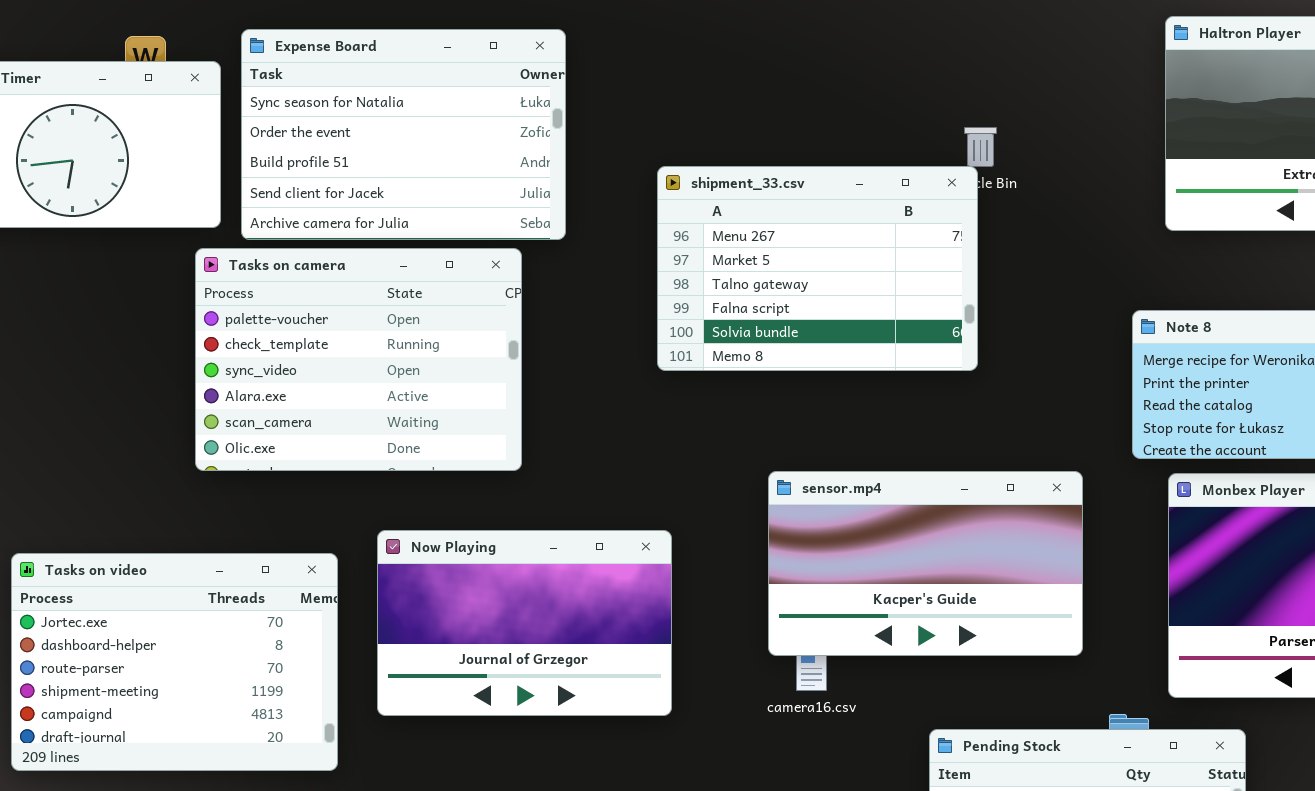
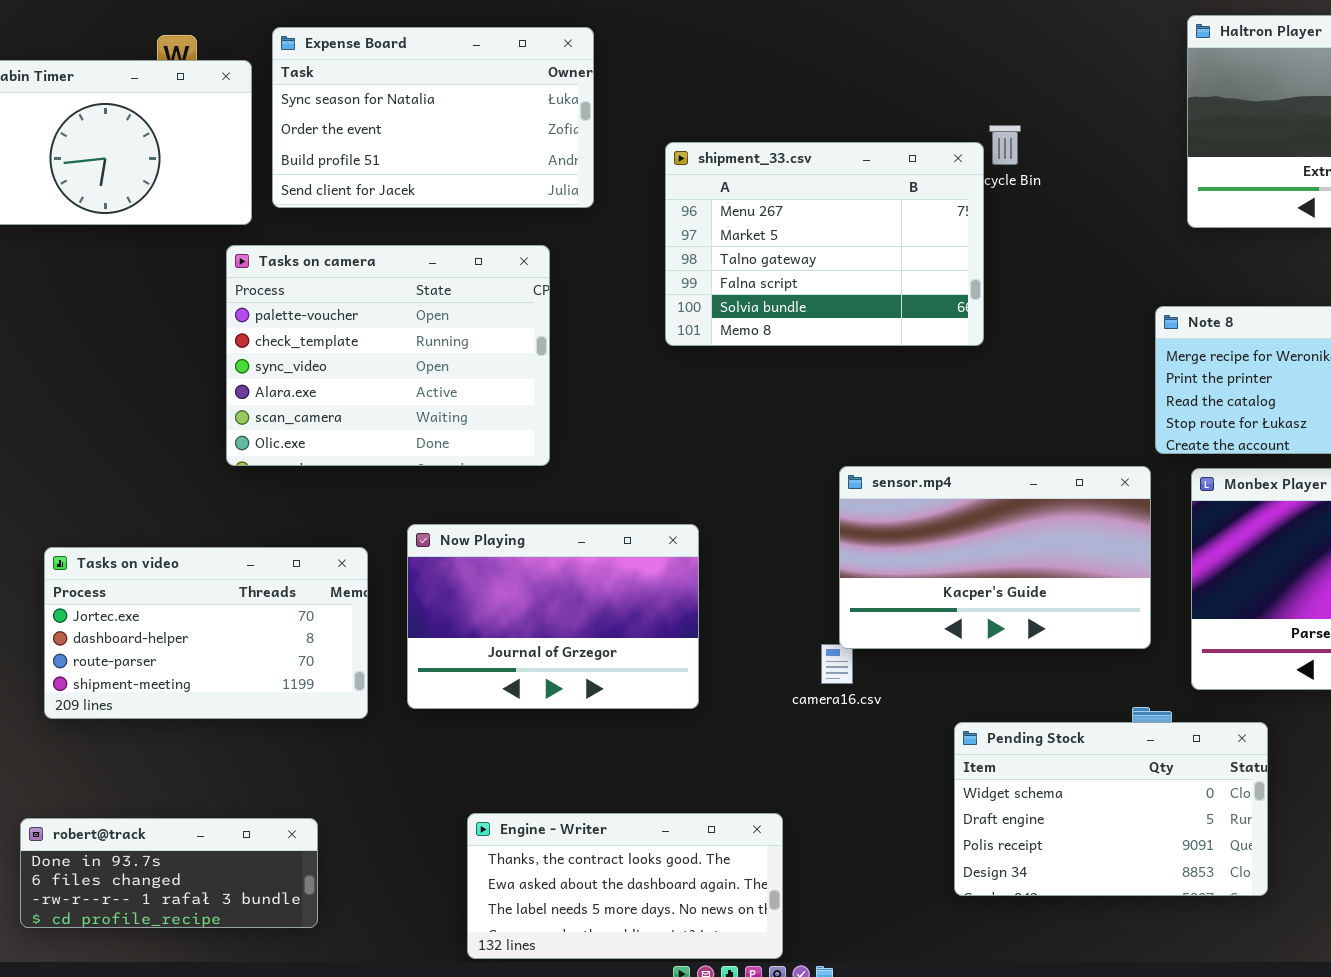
Expense Board: [241,29,566,240] -> [272,27,594,208], resized
shipment_33.csv: [657,166,978,371] -> [665,142,984,346], moved
sensor.mp4: [768,471,1083,656] -> [839,466,1151,649], moved
Tasks on video: [11,553,338,771] -> [44,547,368,719], resized

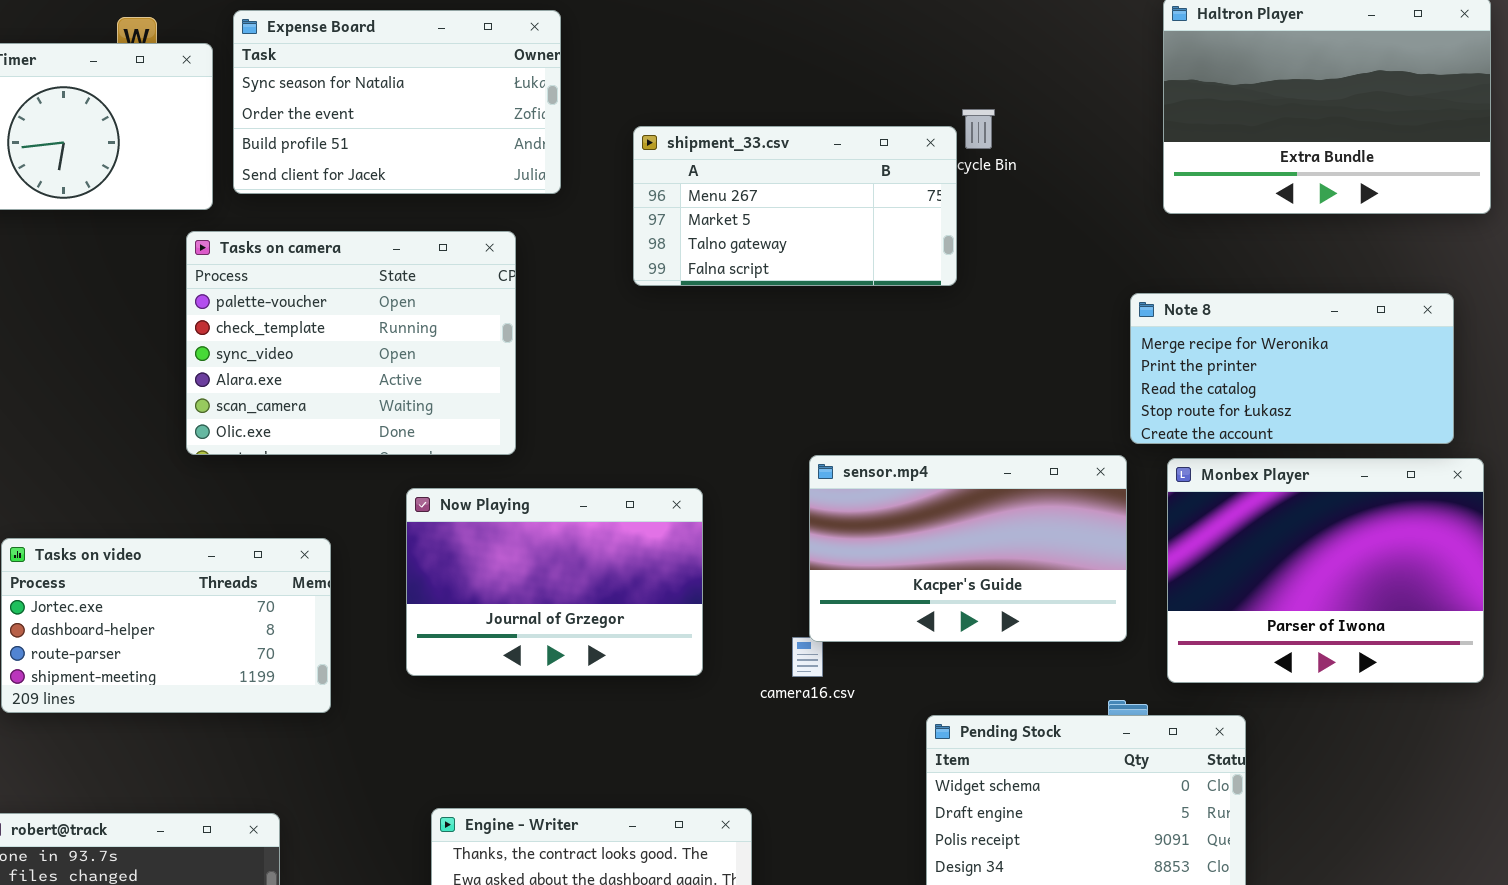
shipment_33.csv: [665,142,984,346] -> [633,126,957,286], resized
Now Playing: [407,524,699,709] -> [406,488,703,676], moved

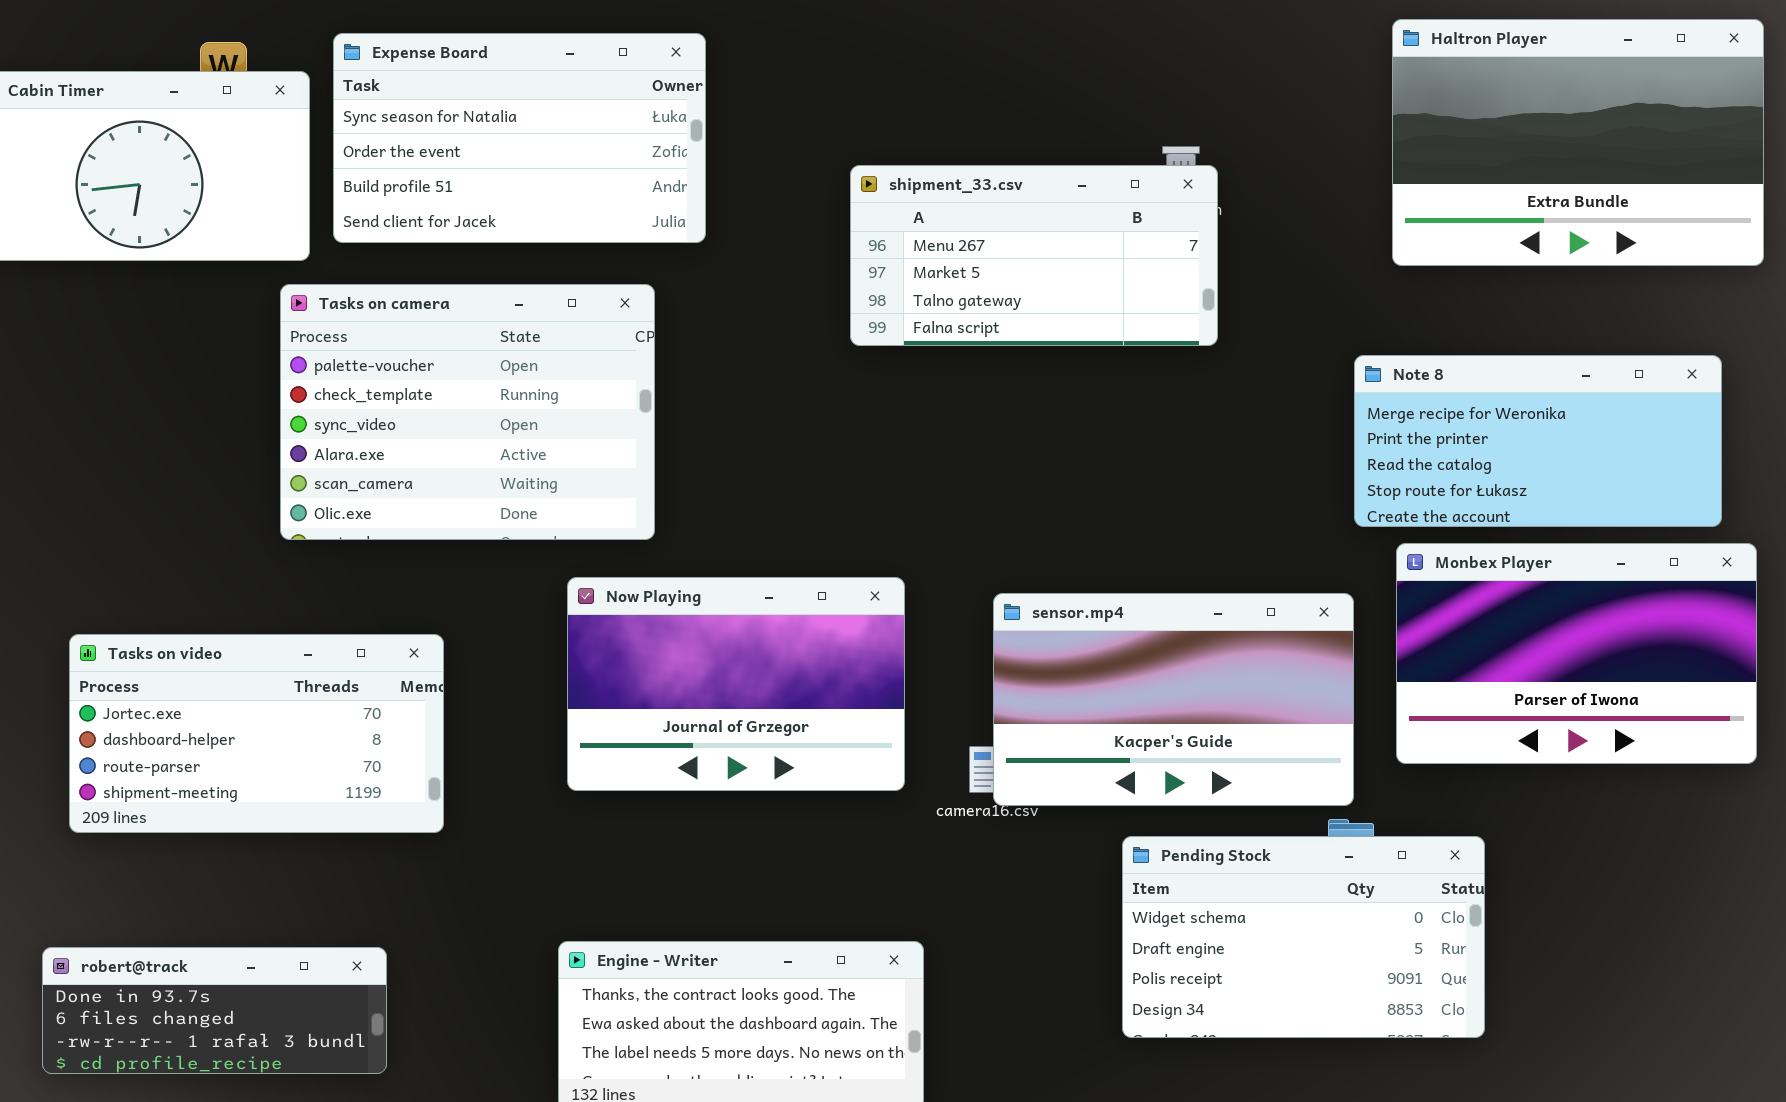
shipment_33.csv: [633,126,957,286] -> [850,165,1218,346], moved
sensor.mp4: [809,455,1127,642] -> [993,593,1354,806], moved
Monbex Player: [1167,458,1484,683] -> [1396,543,1757,764], resized
Now Playing: [406,488,703,676] -> [567,577,905,791], moved

